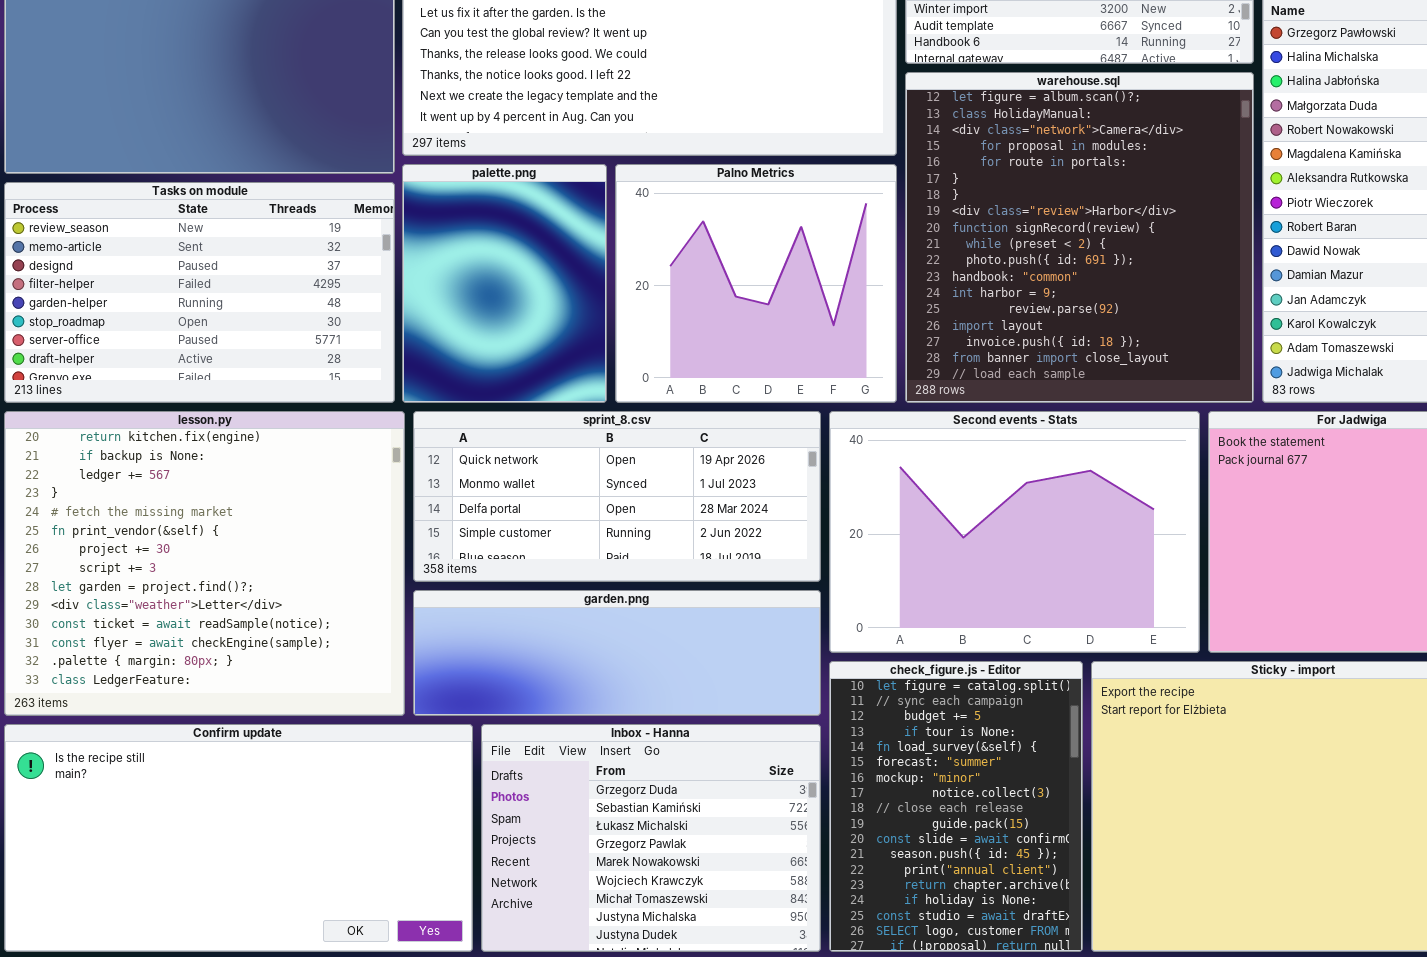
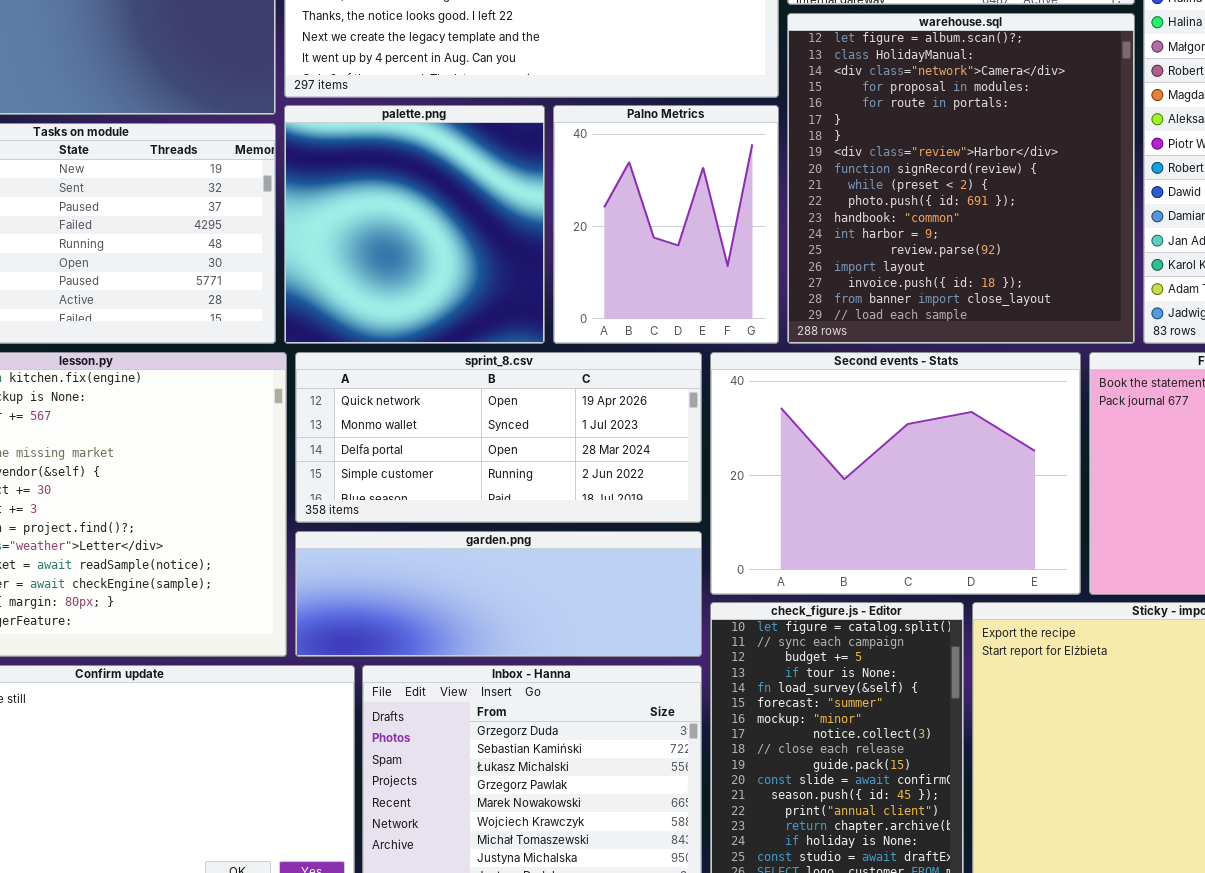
palette.png: [402,164,607,403] -> [284,105,545,344], resized
Palno Metrics: [615,164,897,403] -> [553,105,779,344], resized

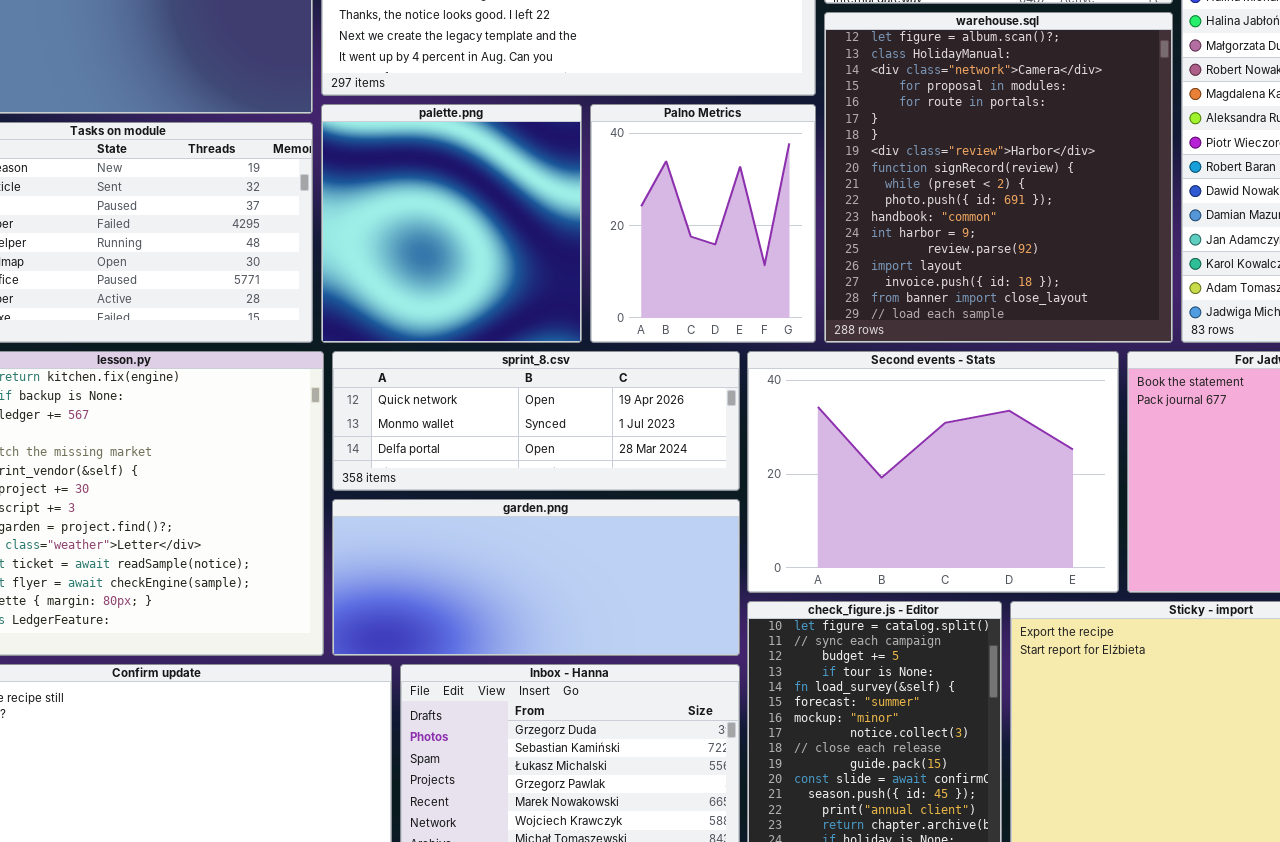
sprint_8.csv: [295,352,702,523] -> [332,351,740,491], resized
garden.png: [295,531,702,657] -> [332,499,740,656], resized

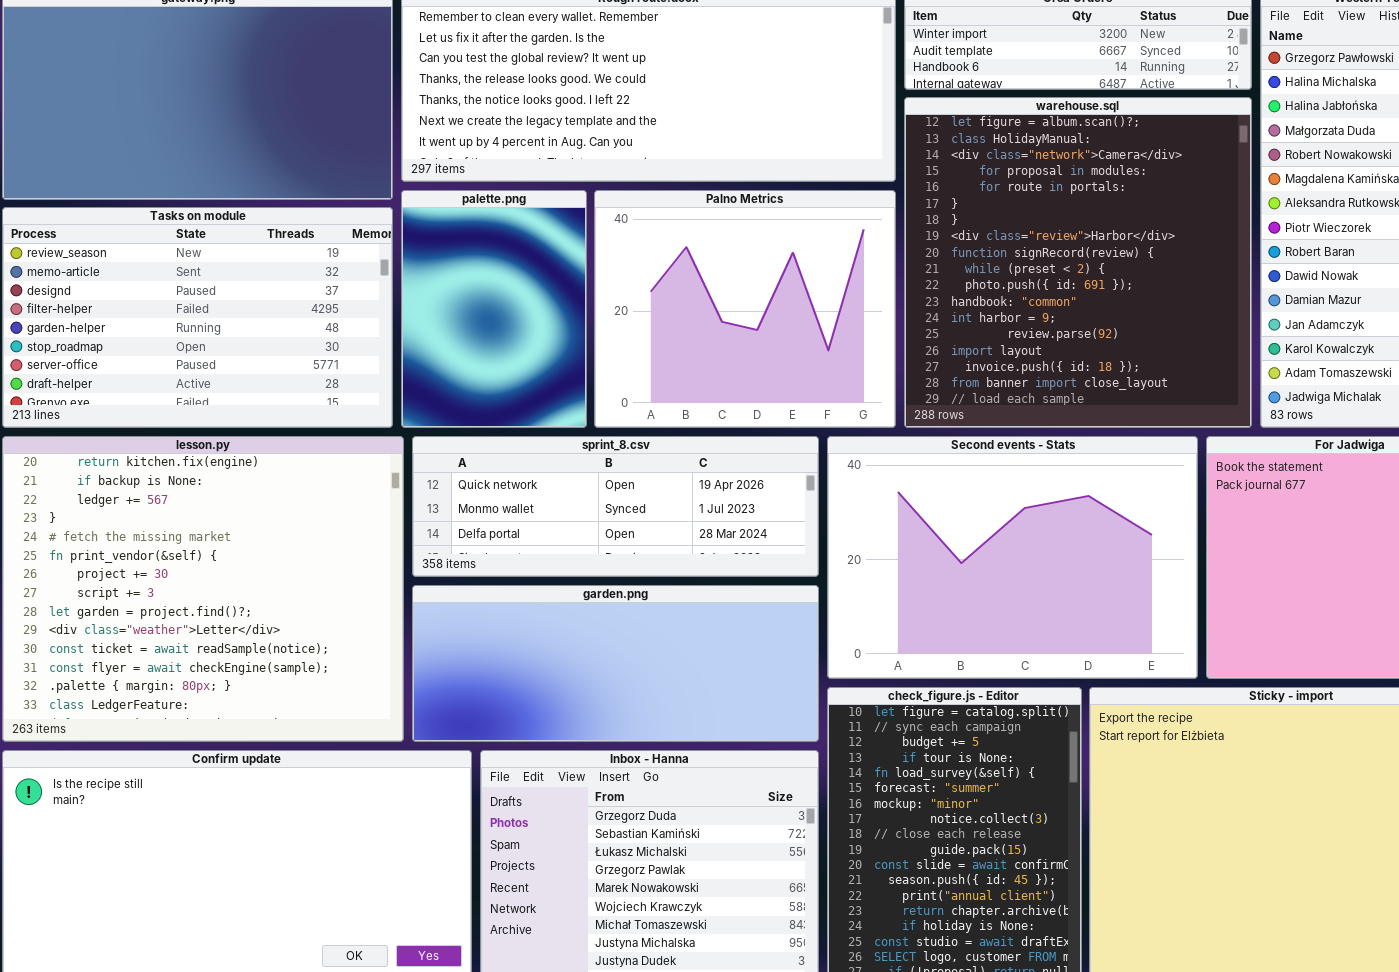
palette.png: [321,104,582,343] -> [401,190,587,428], resized
Palno Metrics: [590,104,816,343] -> [594,190,896,428], resized

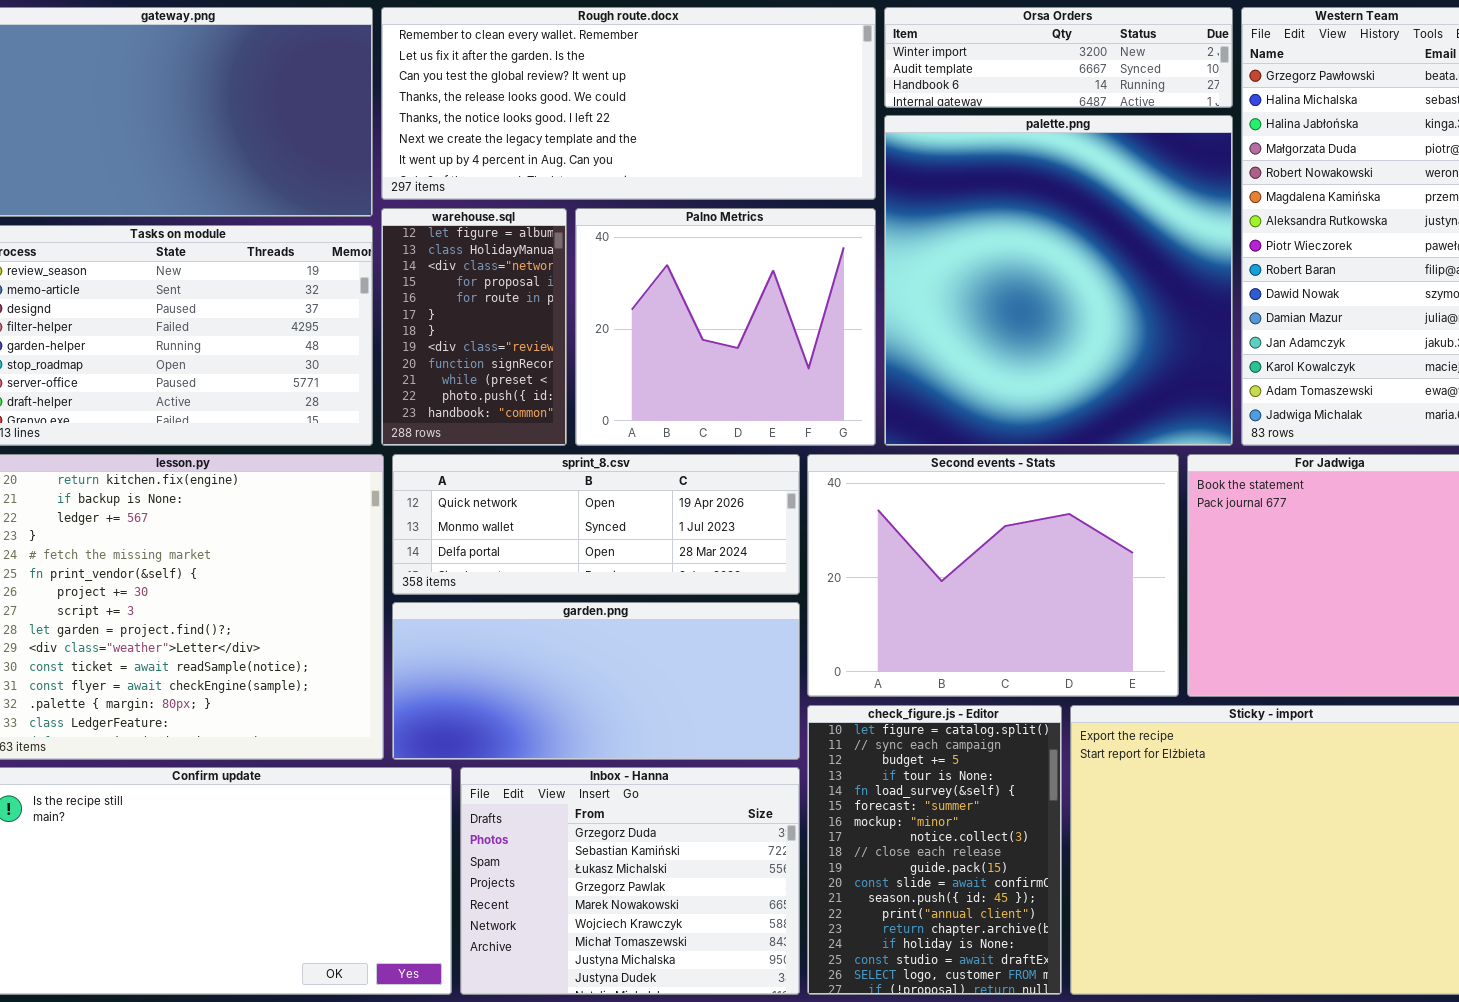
warehouse.sql: [904,97,1252,428] -> [381,208,567,446], moved, resized
palette.png: [401,190,587,428] -> [884,115,1233,446], moved, resized

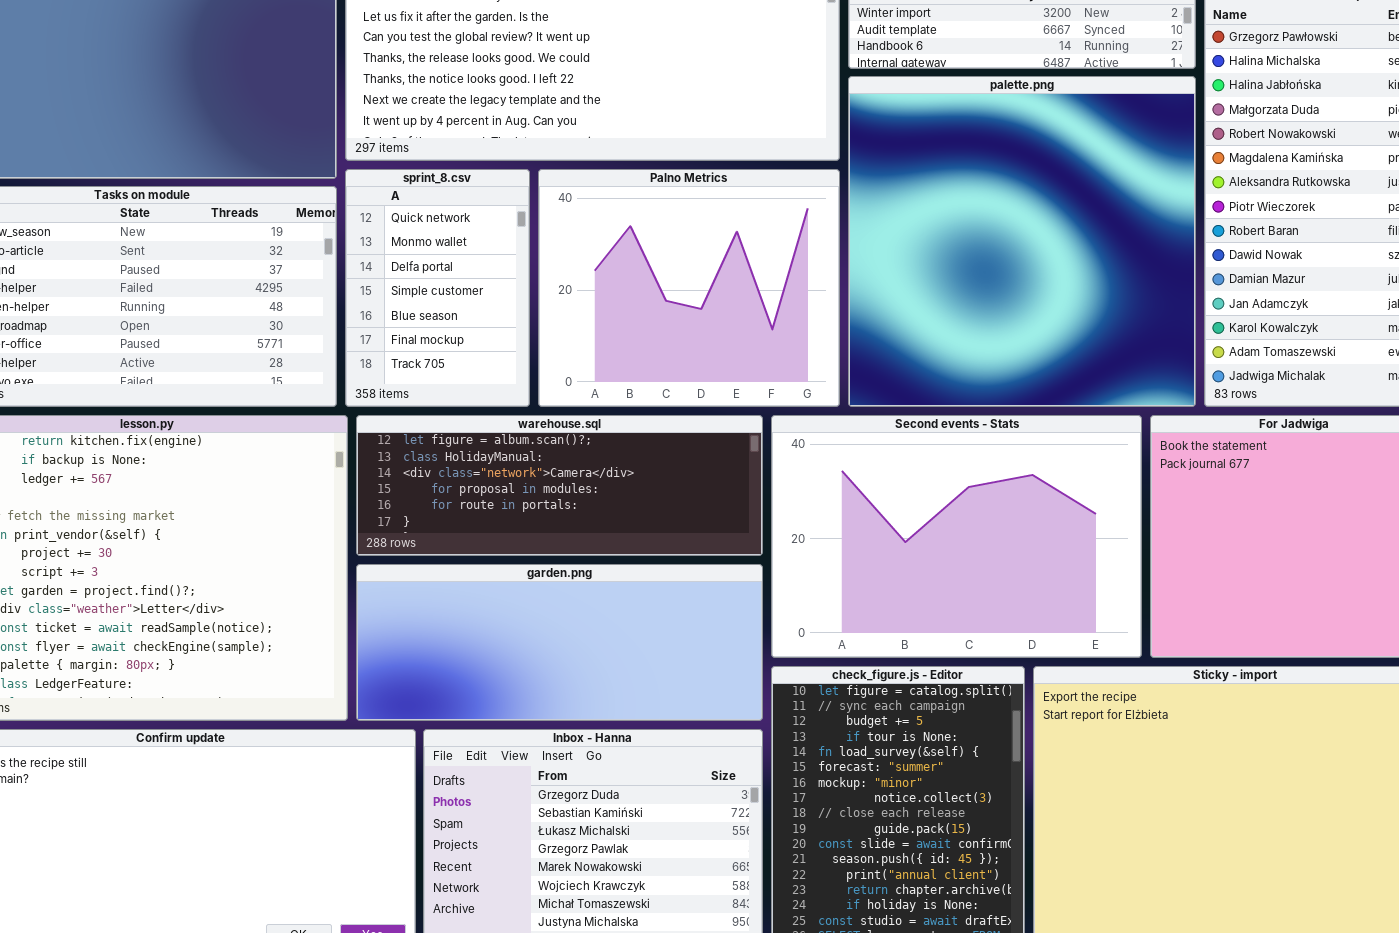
warehouse.sql: [381,208,567,446] -> [356,415,763,556], moved, resized
sprint_8.csv: [392,454,800,595] -> [345,169,530,407], moved, resized

